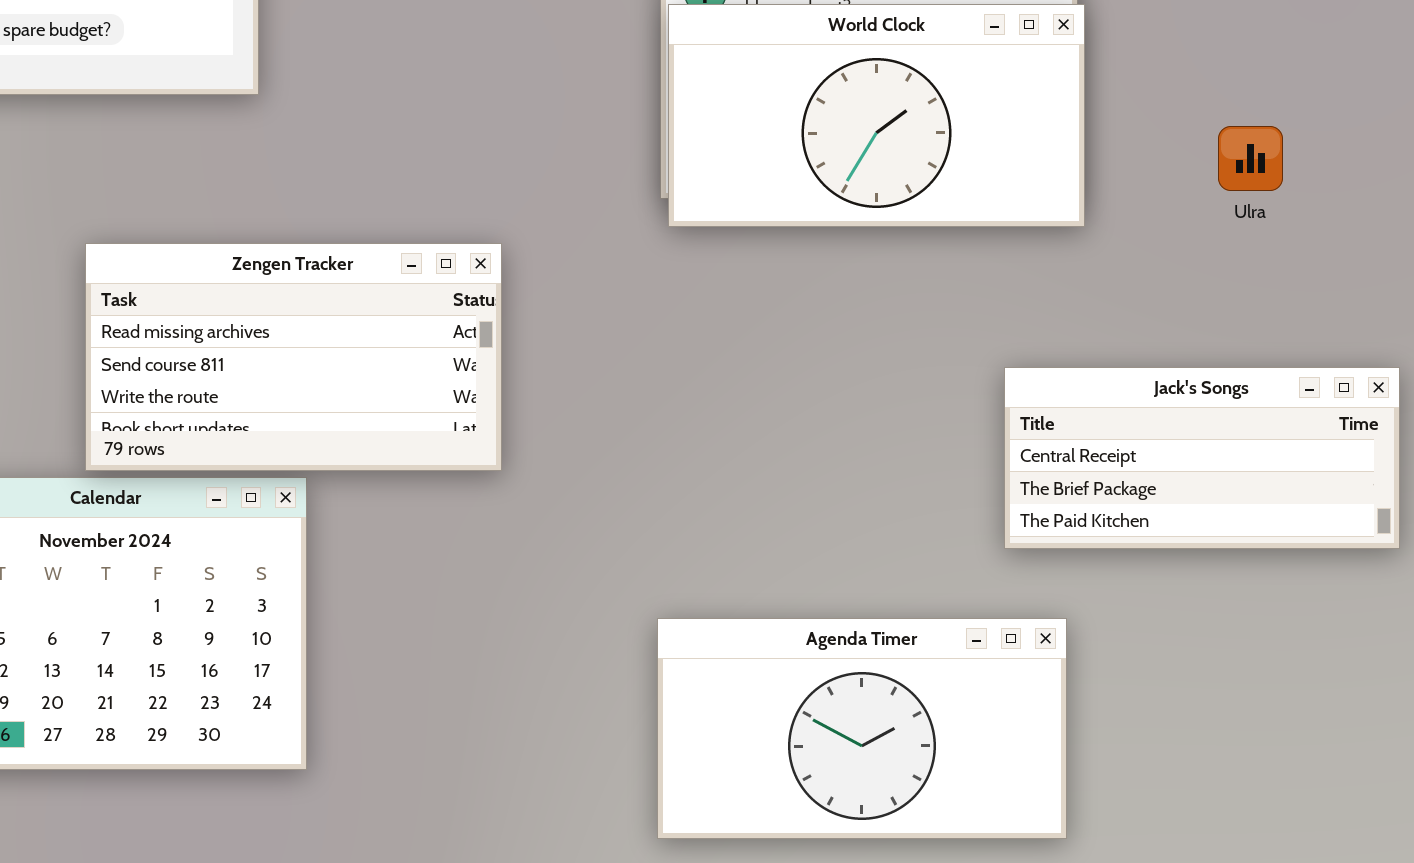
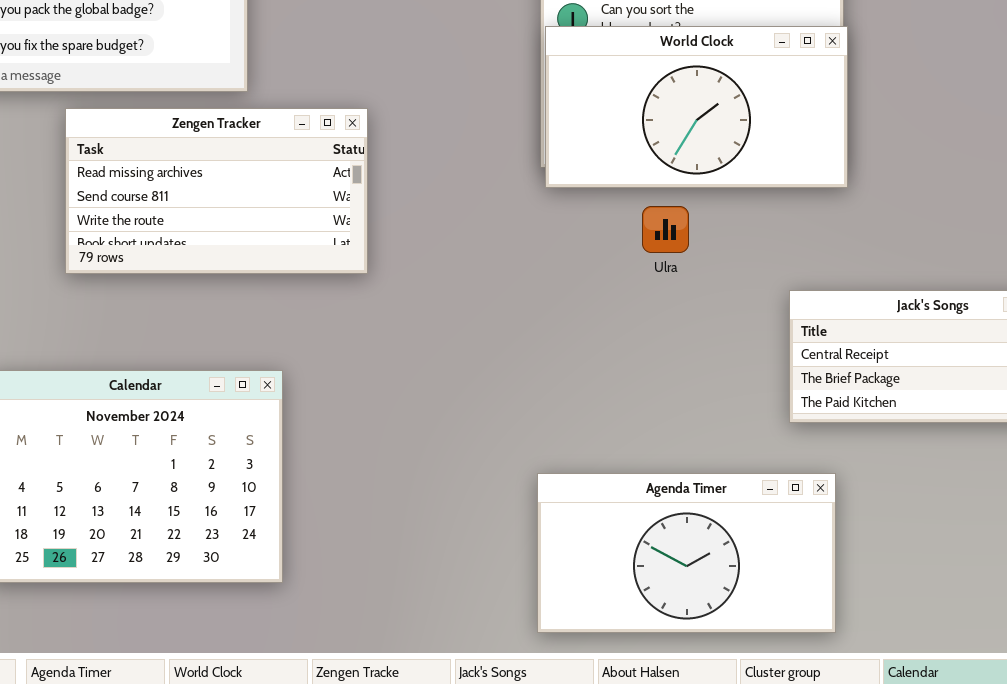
Ulra: [1218,126,1283,191] -> [642,206,689,253], moved
Zengen Tracker: [85,243,502,471] -> [65,108,368,274], moved

